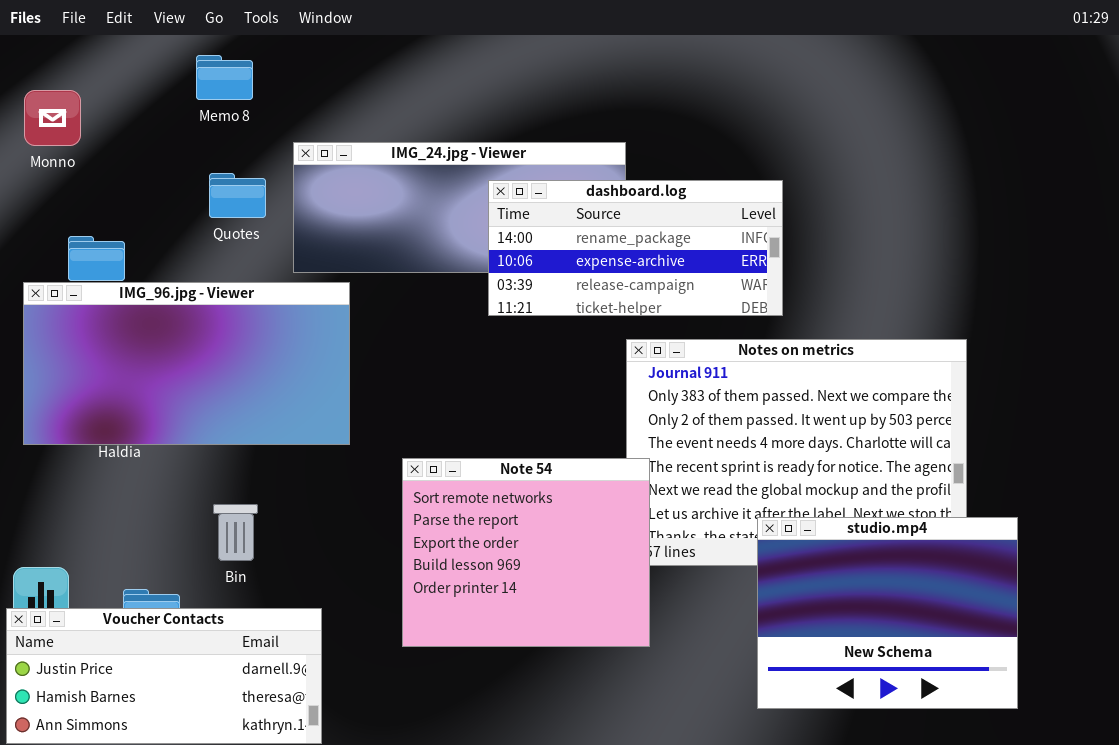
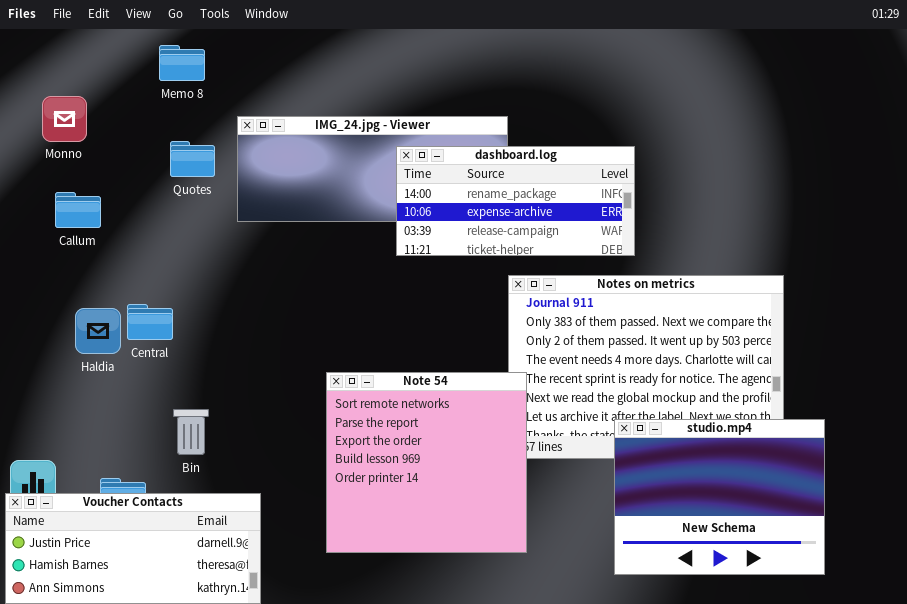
Monno: [24,90,81,146] -> [42,96,87,142], moved
IMG_96.jpg - Viewer: [23,282,350,445] -> none, closed
Note 54: [402,458,650,647] -> [326,372,527,553], resized

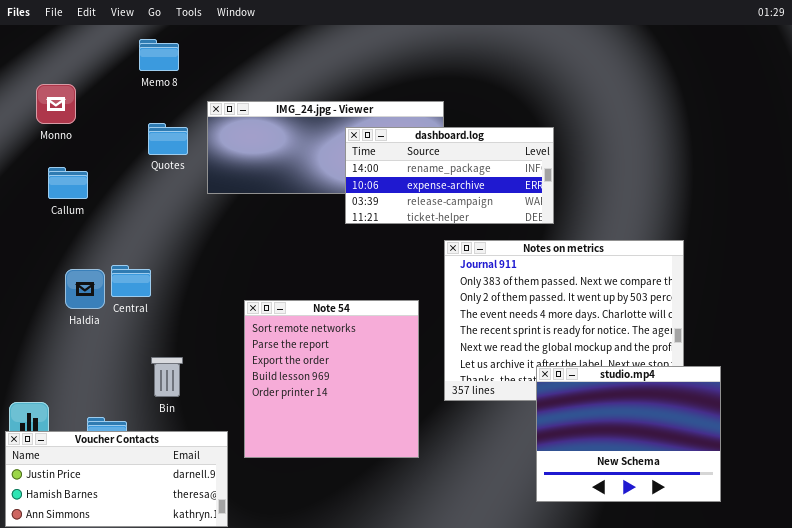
Note 54: [326,372,527,553] -> [244,300,419,458], moved

